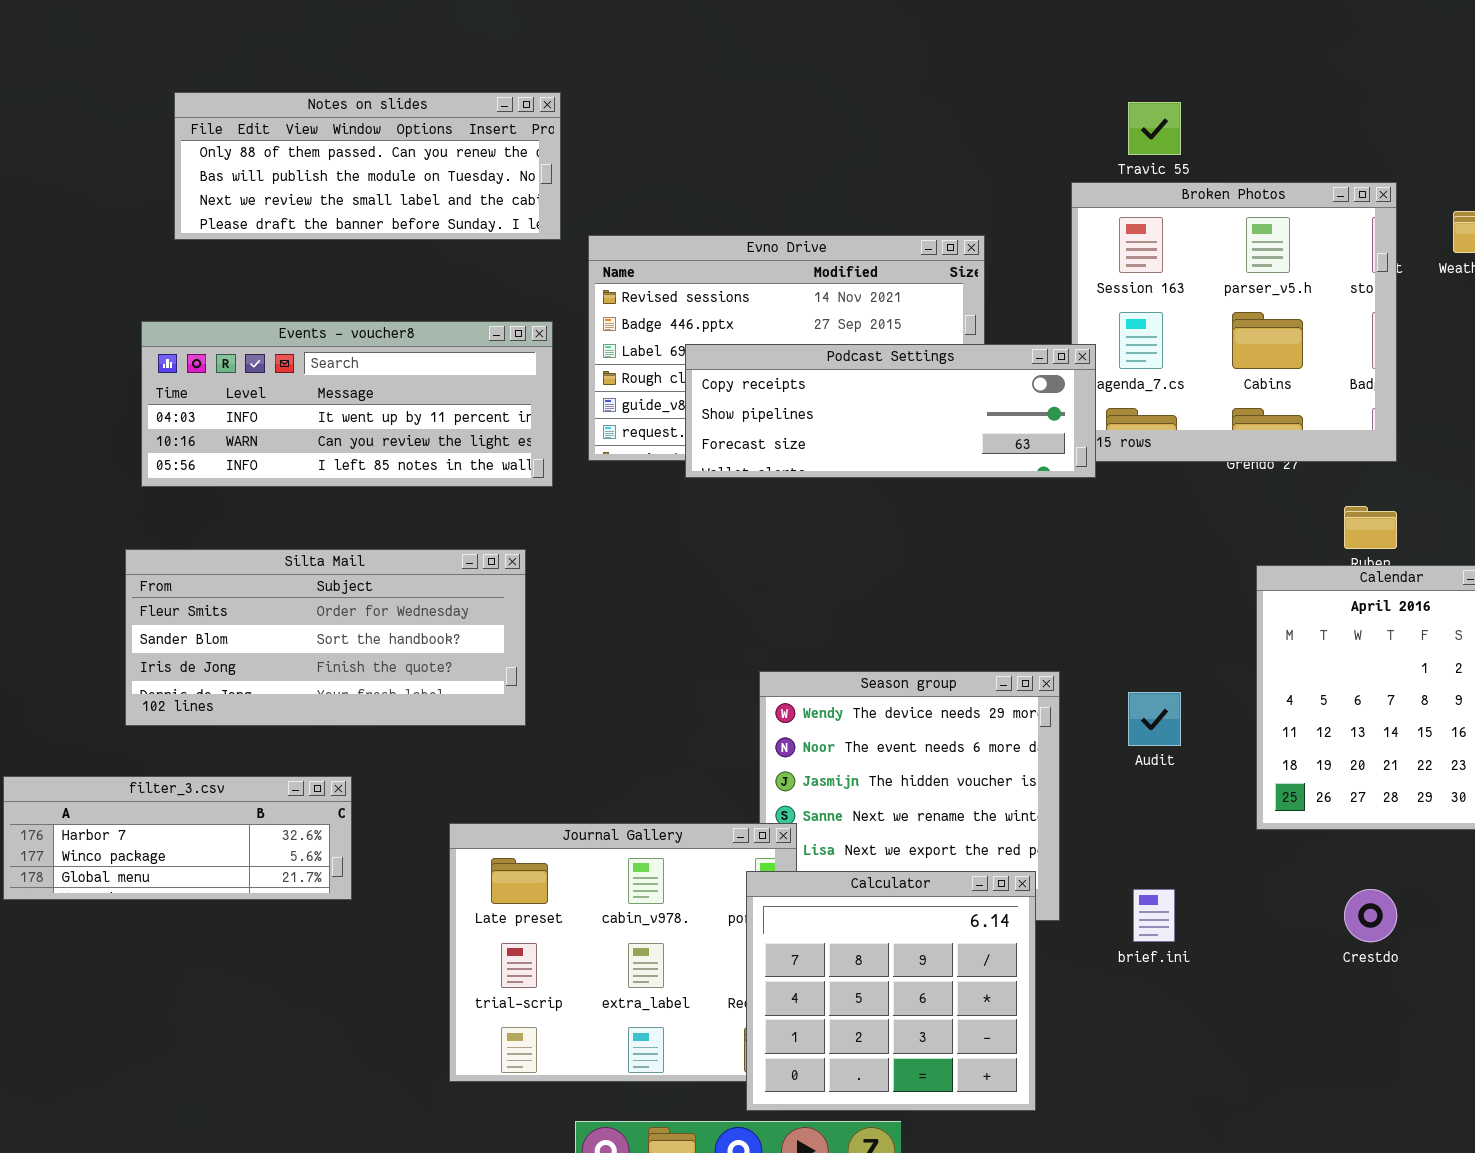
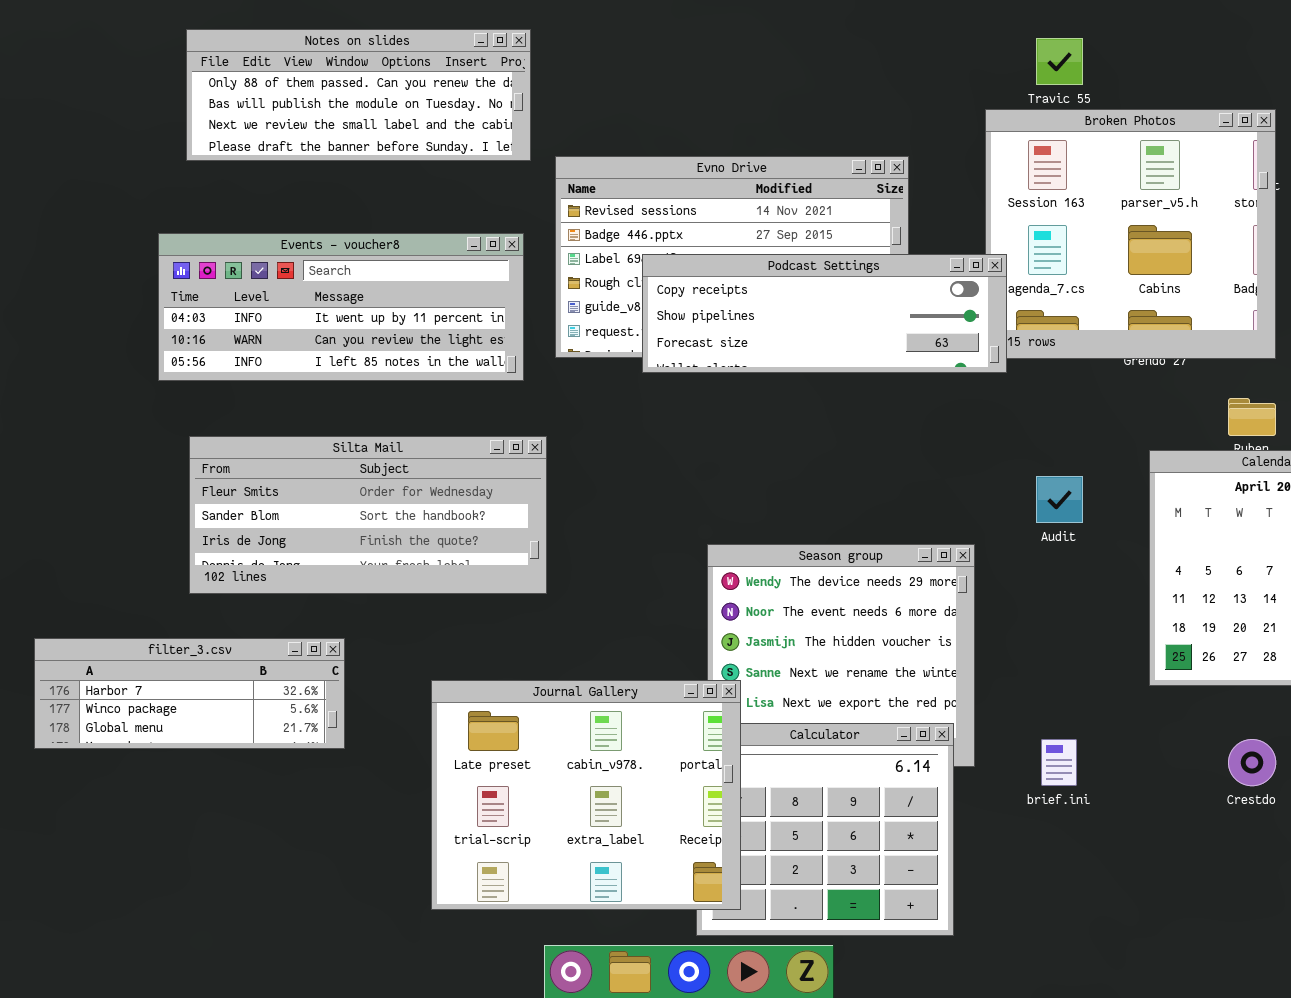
Silta Mail: [125,549,526,726] -> [189,436,547,594], moved
Audit: [1128,692,1181,746] -> [1036,476,1083,523], moved
Journal Gallery: [449,823,797,1082] -> [431,680,741,910], raised

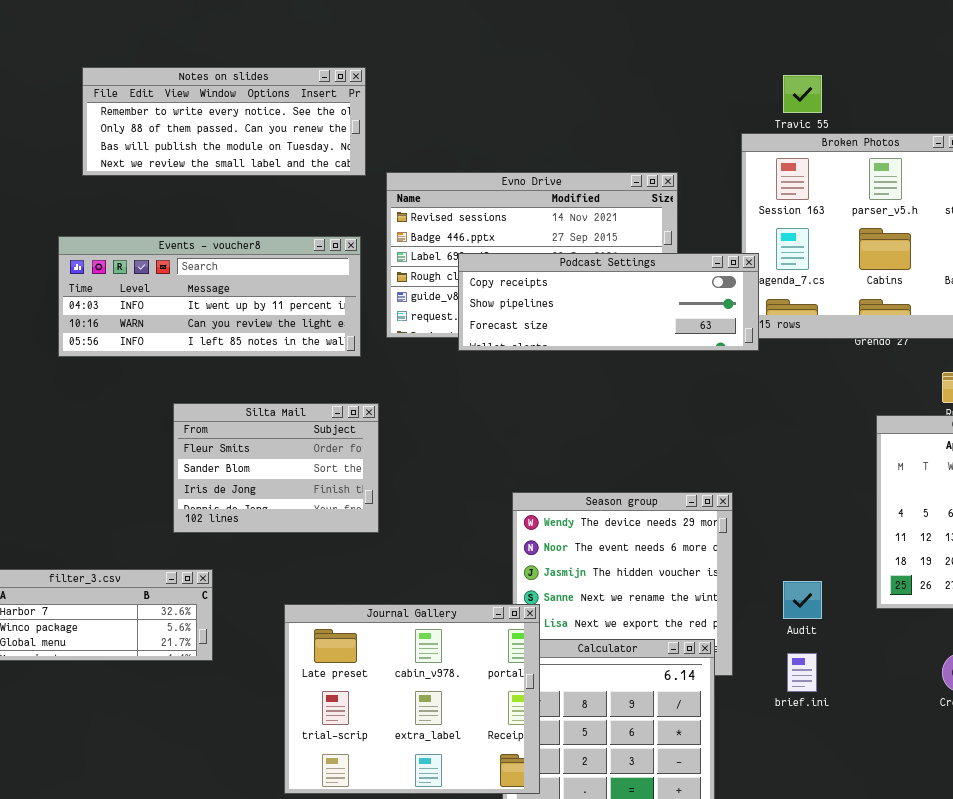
Notes on slides: [186,29,531,161] -> [82,67,366,176], scrolled up 1 row
Silta Mail: [189,436,547,594] -> [173,403,379,533], resized
Audit: [1036,476,1083,523] -> [783,581,822,619], moved

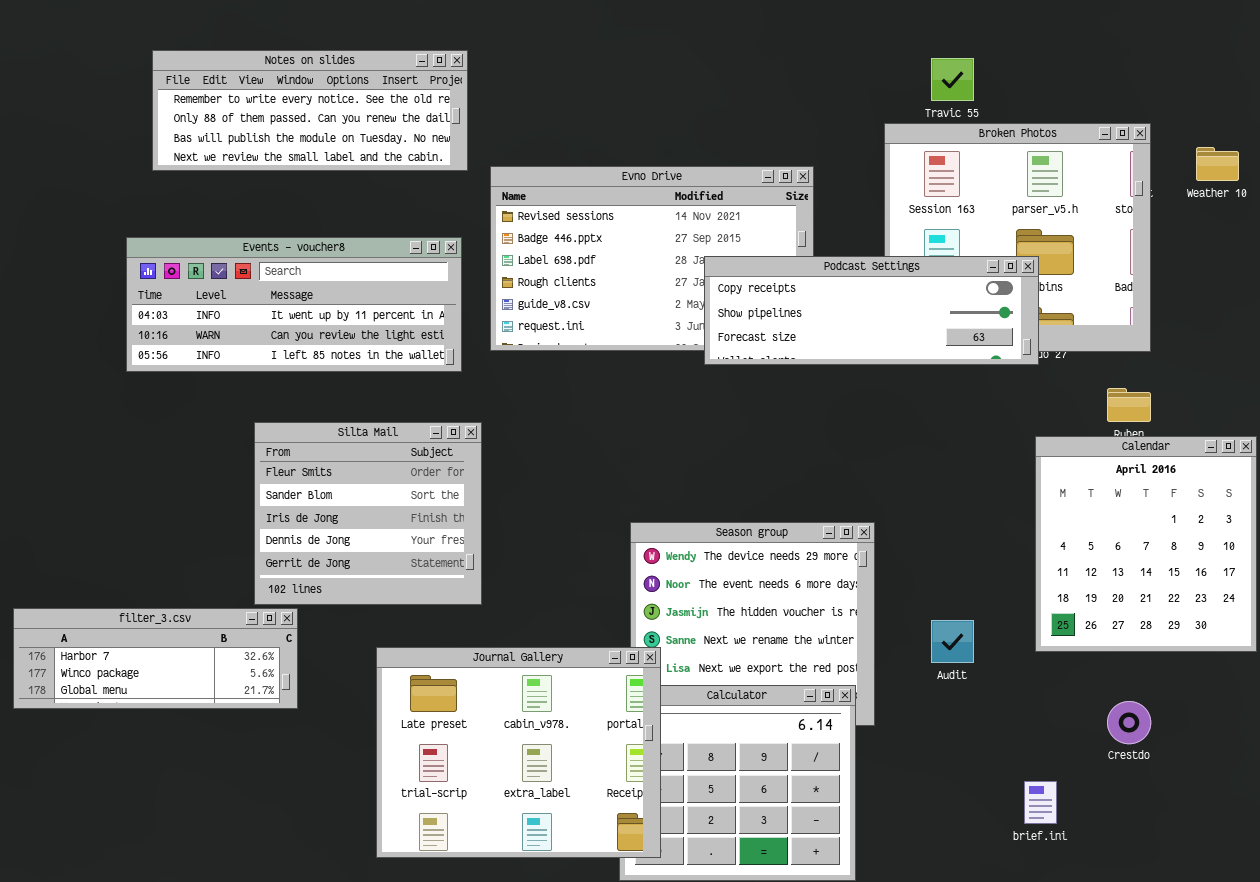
Podcast Settings: [458,253,759,351] -> [704,256,1039,365], moved
Silta Mail: [173,403,379,533] -> [254,422,482,605], resized
brief.ini: [787,653,817,692] -> [1024,781,1057,824], moved

